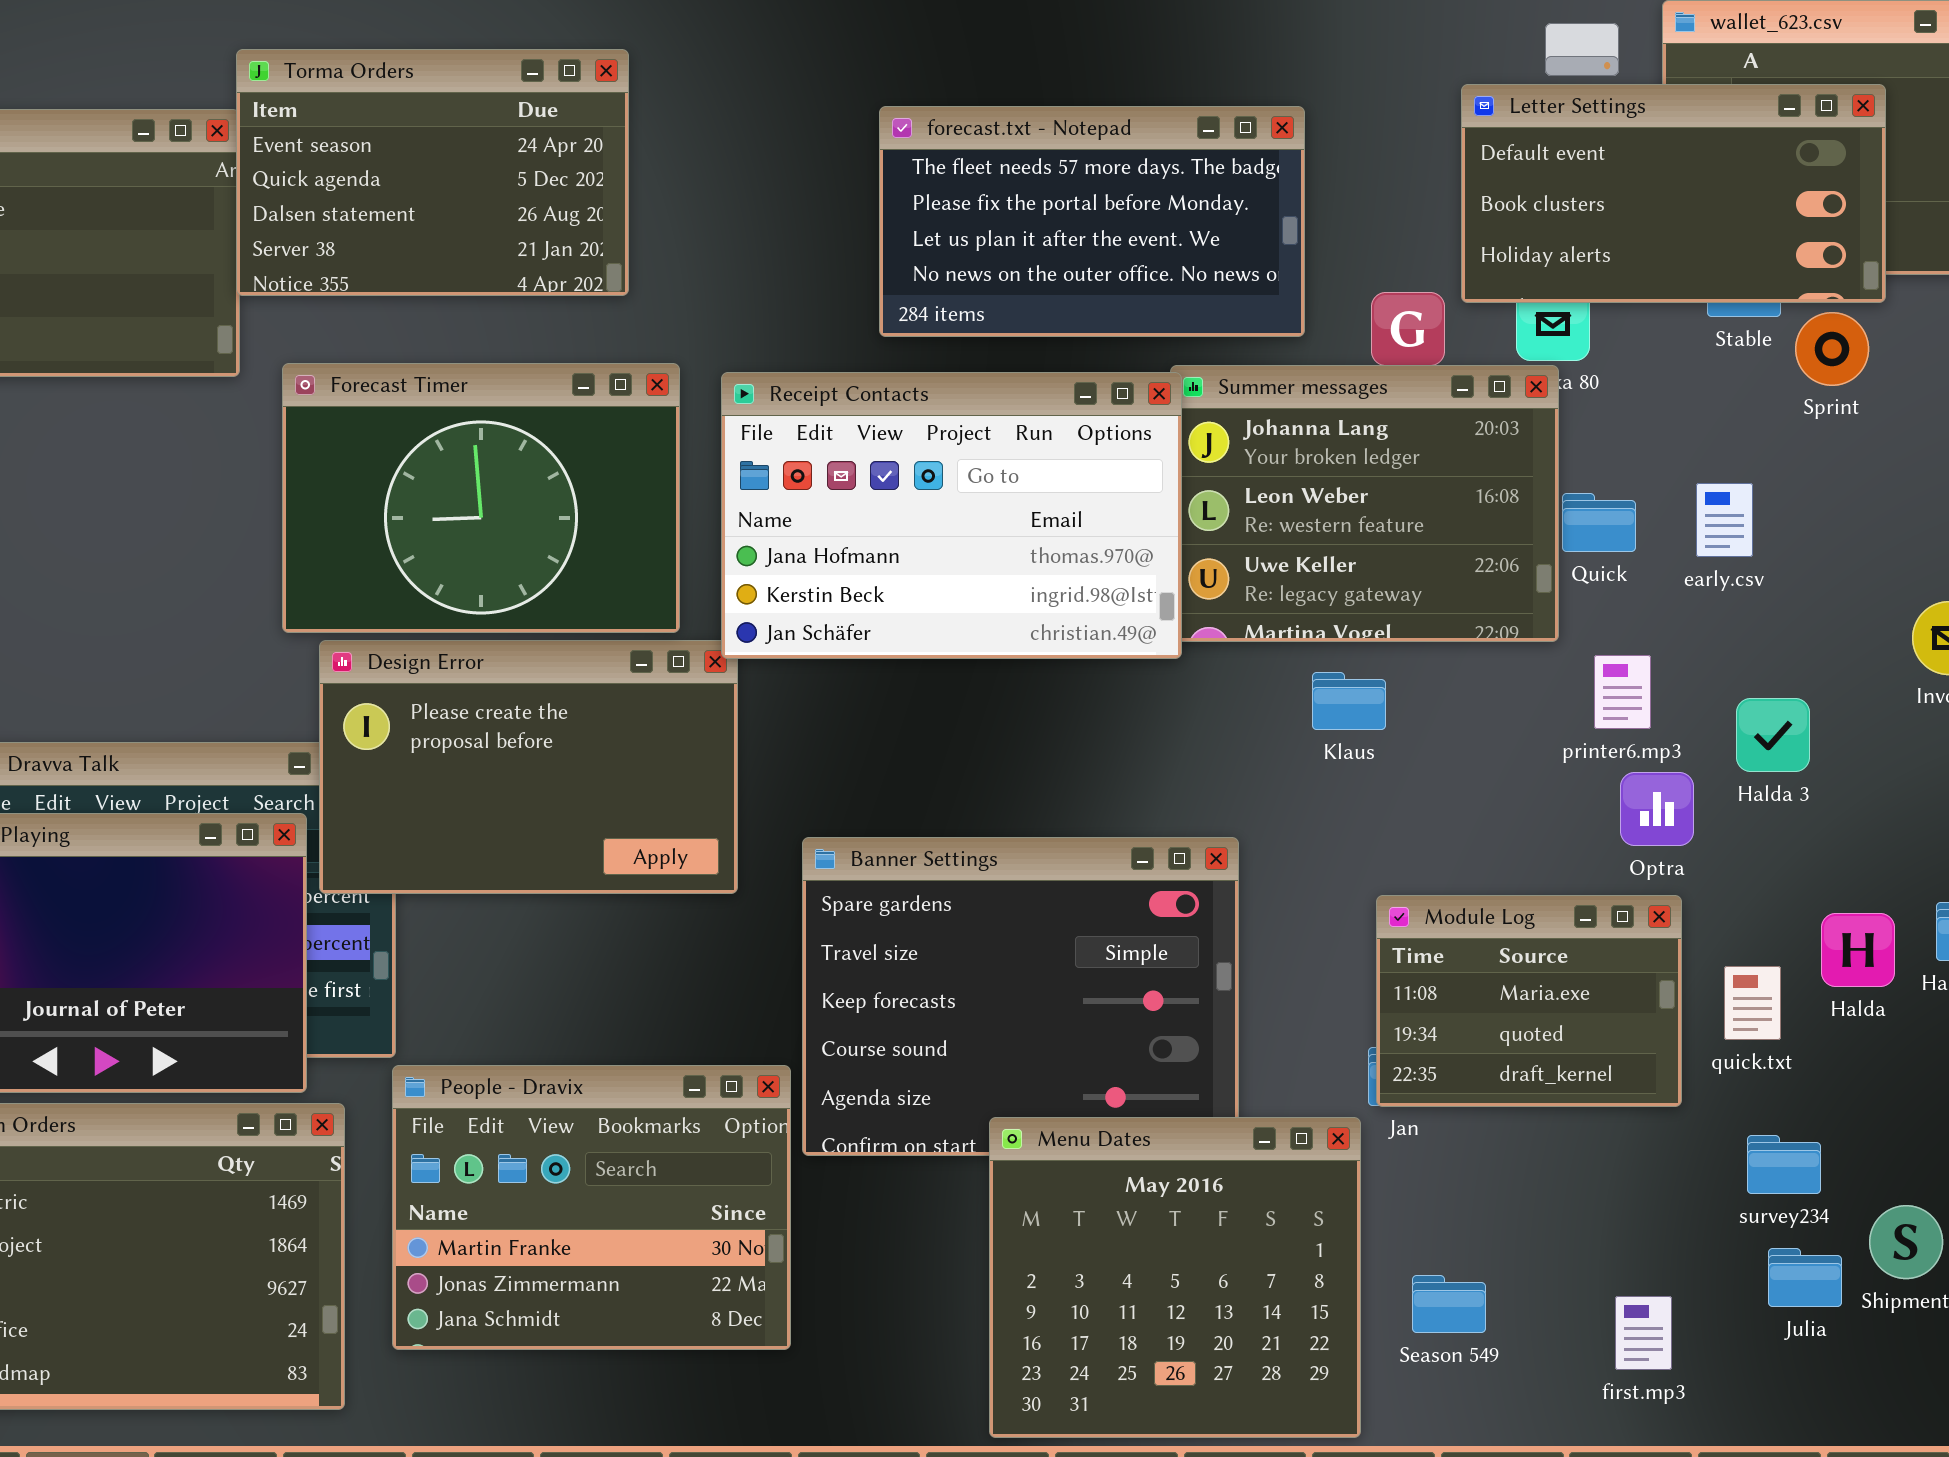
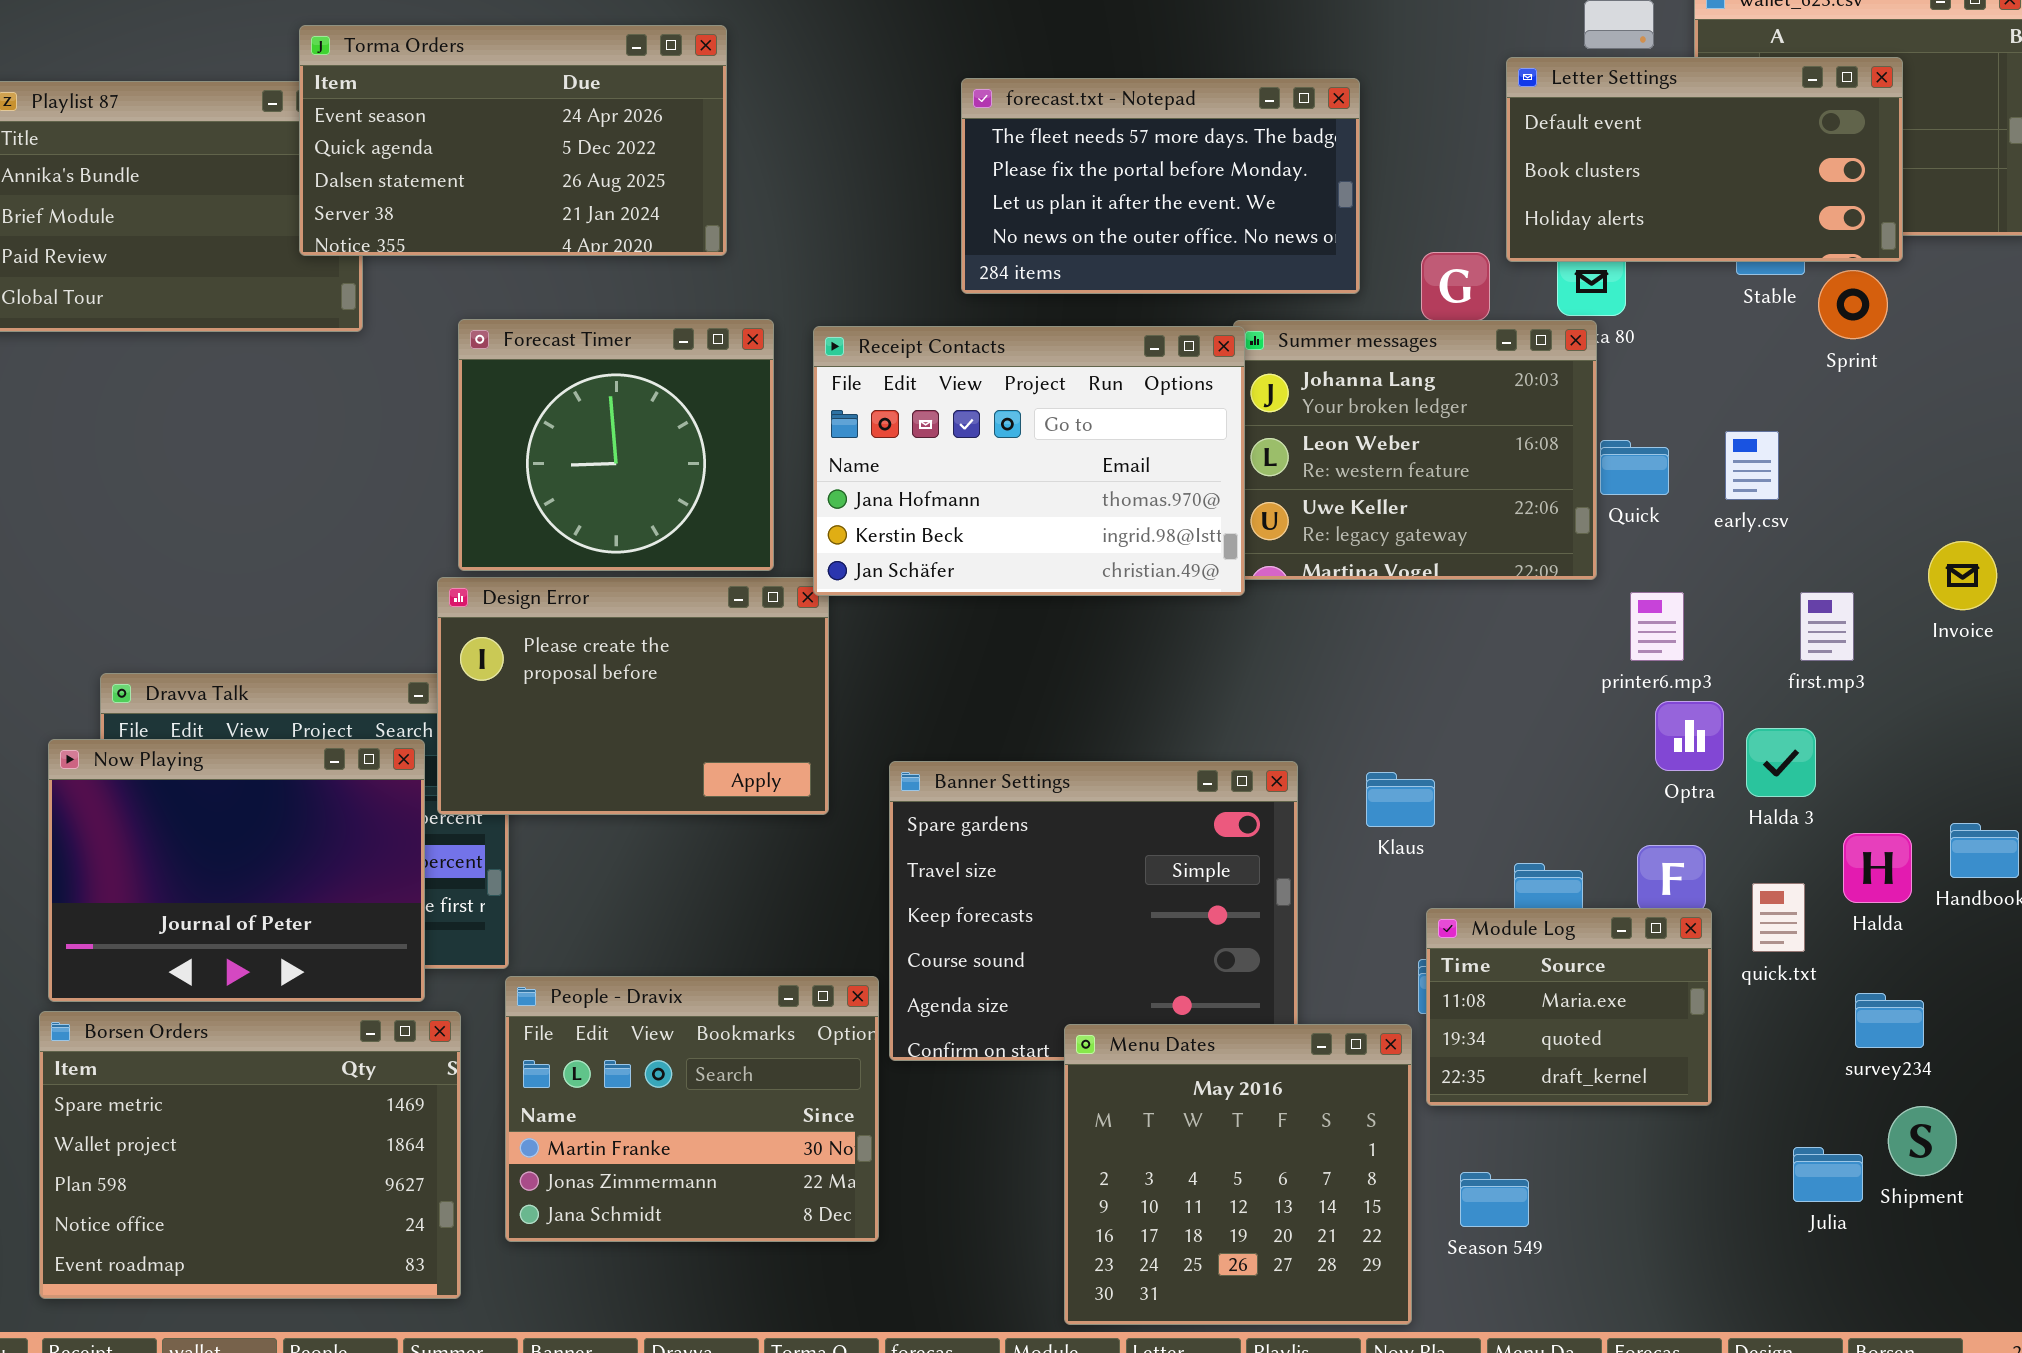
Torma Orders: [236,49,629,296] -> [299,25,727,256], resized
Forecast Timer: [282,363,680,633] -> [458,319,774,571], resized
Klaus: [1312,672,1386,730] -> [1366,772,1435,827], moved
Halda 3: [1736,698,1810,772] -> [1746,728,1816,797], moved
Module Log: [1376,895,1682,1107] -> [1426,908,1712,1106], moved
survey234: [1747,1135,1821,1194] -> [1855,993,1924,1048], moved
first.mp3: [1615,1296,1672,1370] -> [1800,592,1854,661], moved

